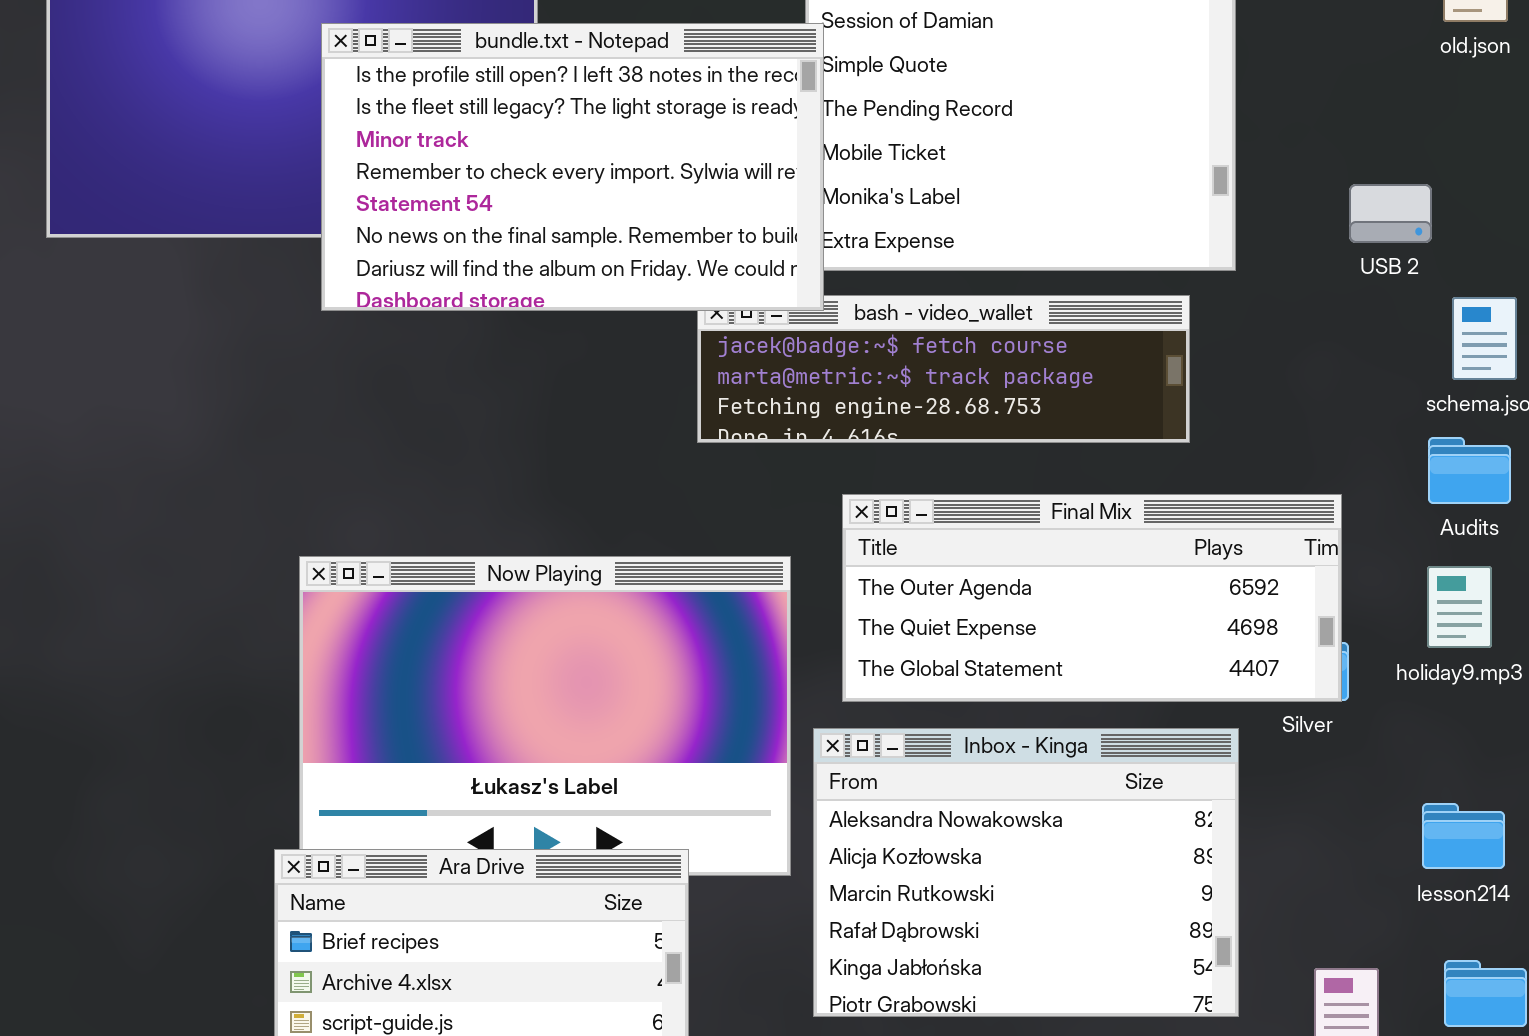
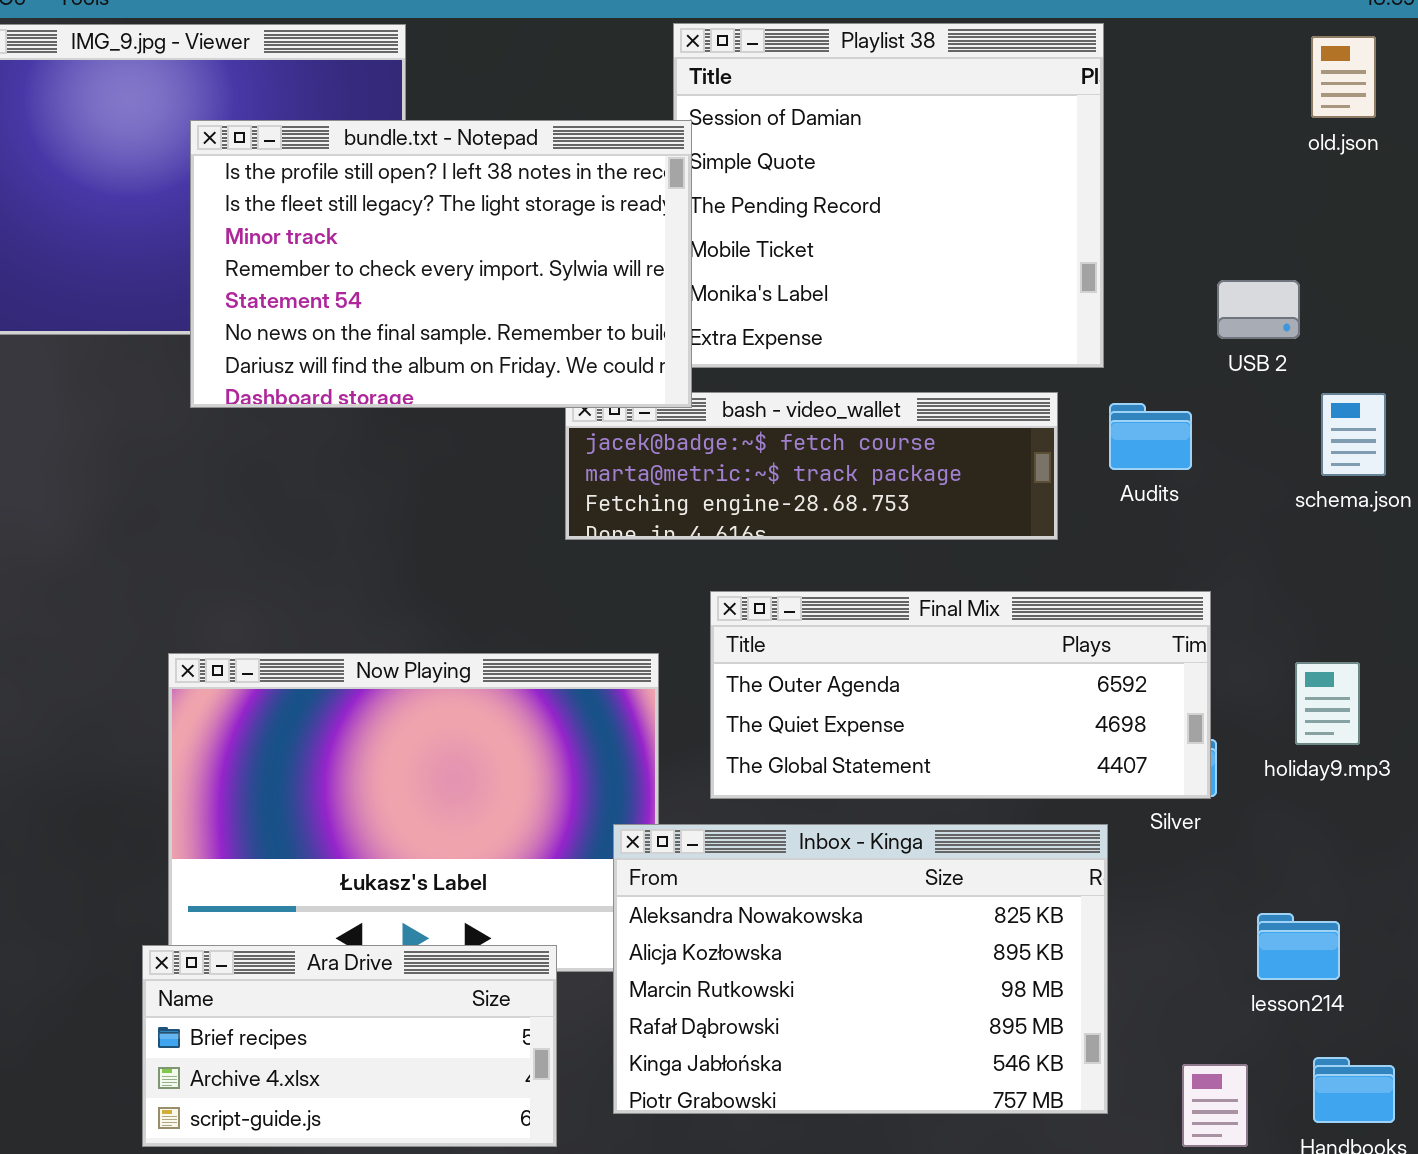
Audits: [1428,437,1511,504] -> [1109,403,1192,470], moved
Inbox - Kinga: [813,728,1239,1017] -> [613,824,1108,1114], resized
lesson214: [1422,803,1505,869] -> [1257,913,1340,980], moved

